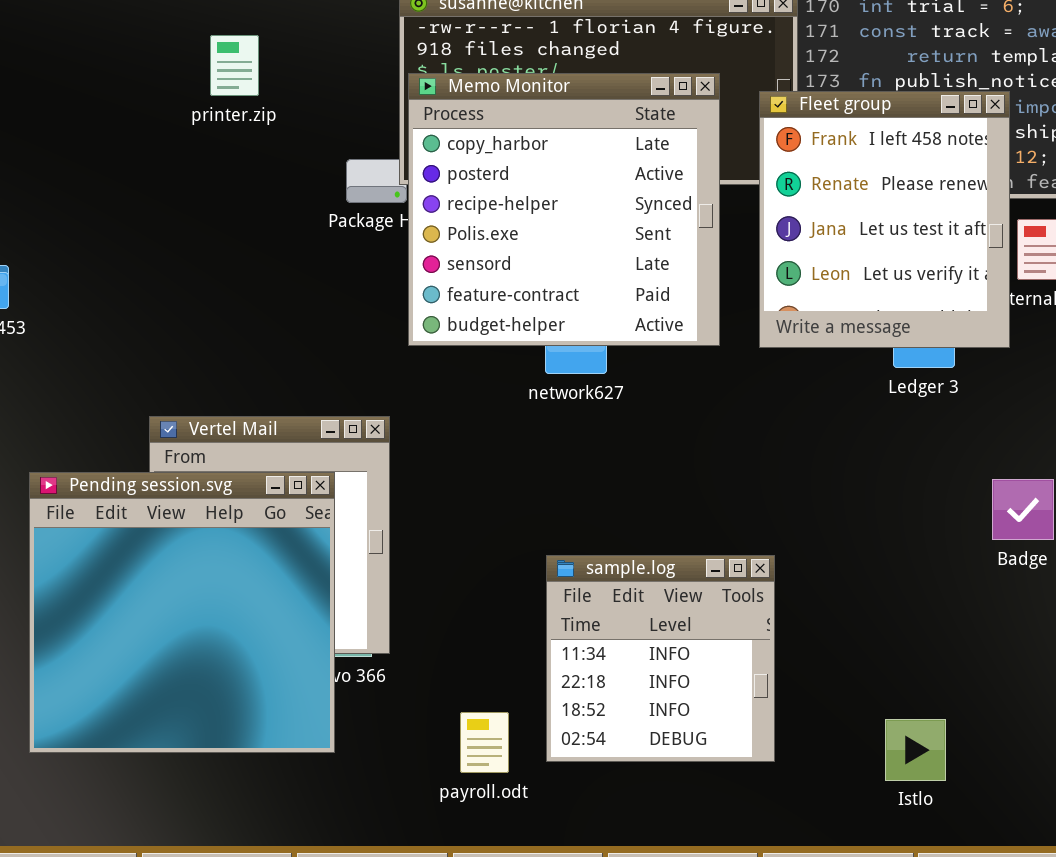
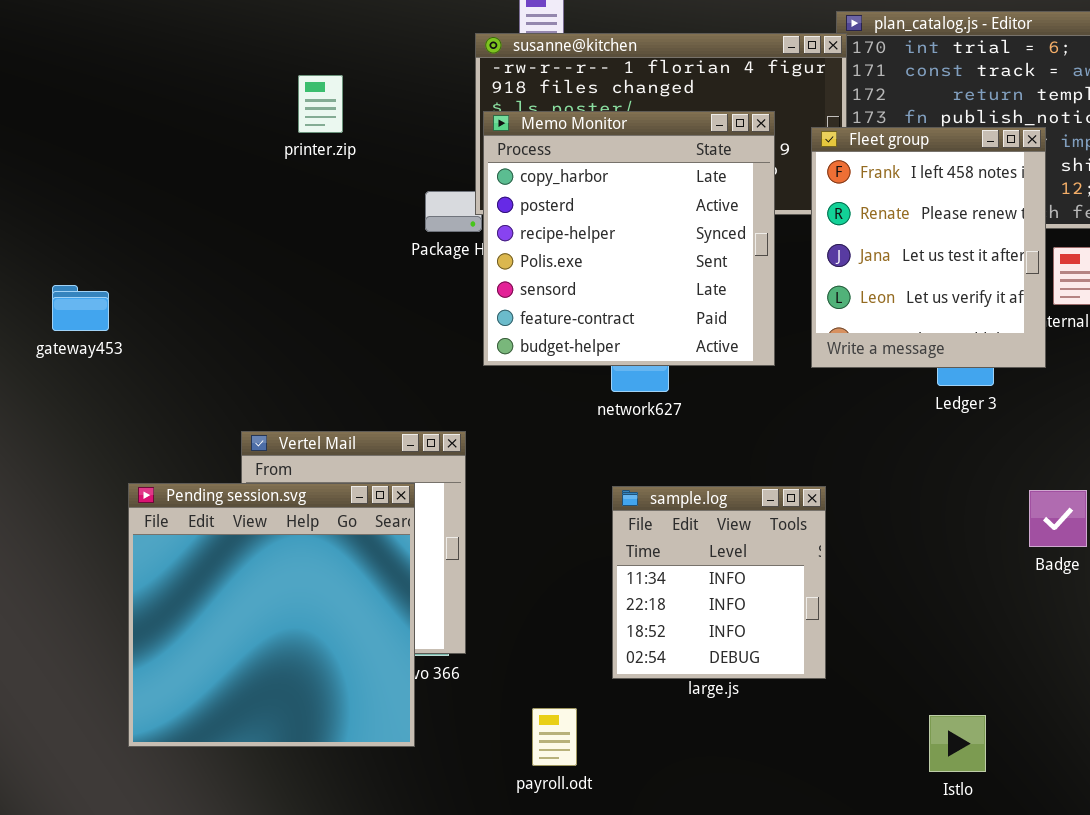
sample.log: [546,555,775,762] -> [612,486,826,679], moved

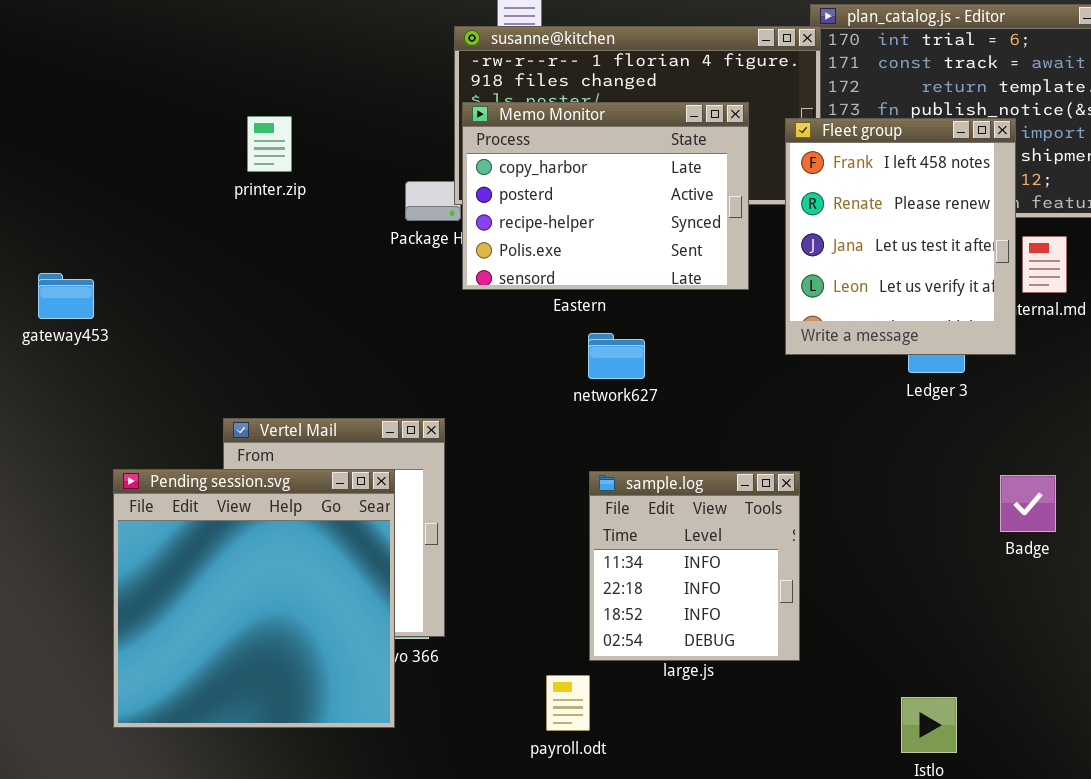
printer.zip: [298,75,343,133] -> [247,116,292,172], moved
Memo Monitor: [483,111,775,366] -> [462,102,749,290], resized
payroll.odt: [532,708,577,766] -> [546,675,590,731], moved

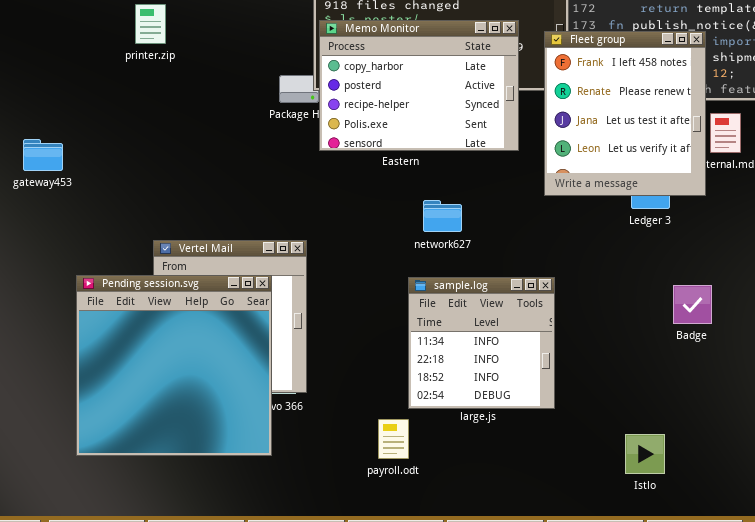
printer.zip: [247,116,292,172] -> [135,4,166,44], moved
network627: [588,333,645,379] -> [423,200,462,232], moved
Badge: [1000,475,1056,532] -> [673,285,712,324], moved

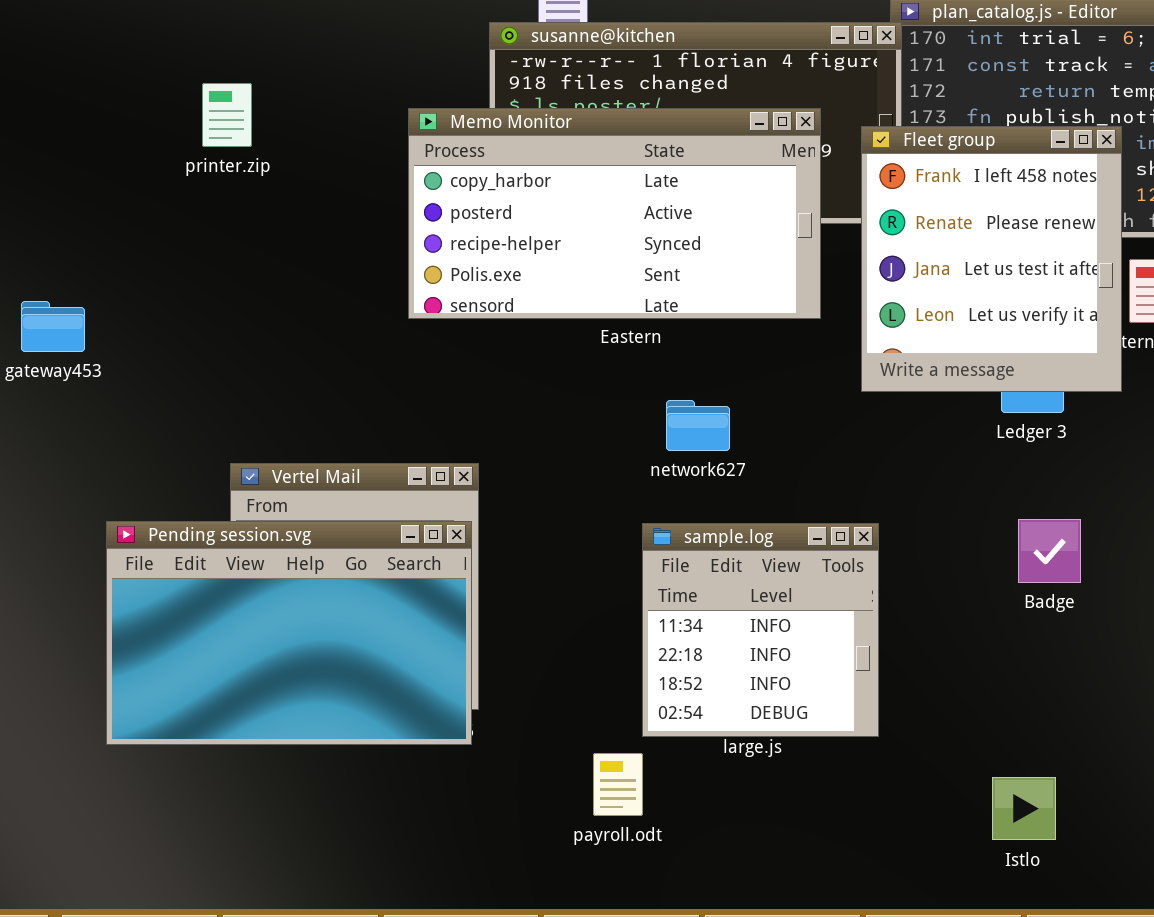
Memo Monitor: [319,20,519,151] -> [408,108,821,319], resized
Pending session.svg: [76,275,272,456] -> [106,521,472,745], resized
Badge: [673,285,712,324] -> [1018,519,1081,583], moved

